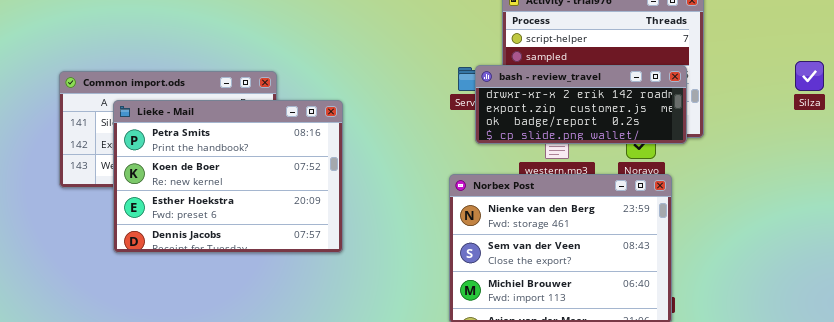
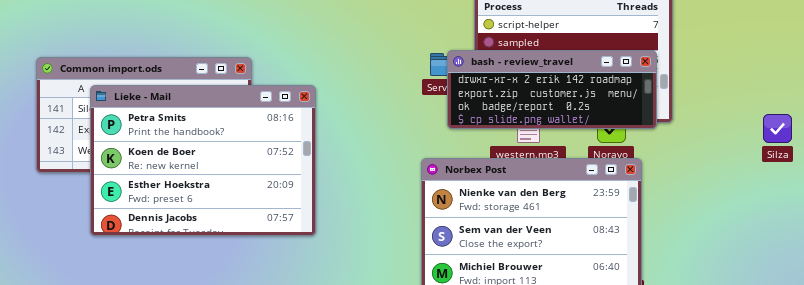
Silza: [795,61,824,91] -> [763,114,792,143], moved

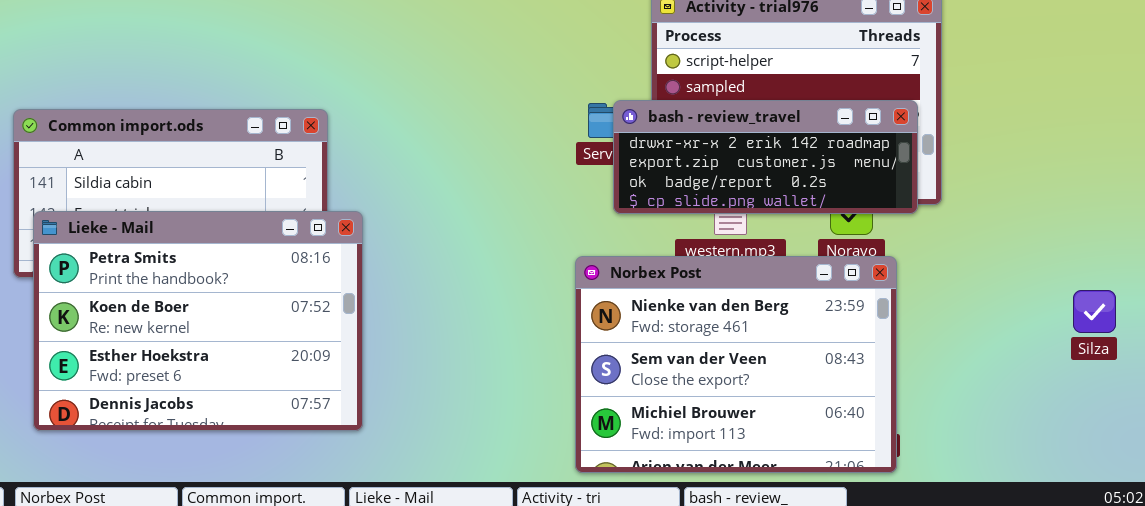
Lieke - Mail: [90,85,316,236] -> [33,211,363,431], moved
Silza: [763,114,792,143] -> [1073,290,1116,333], moved

